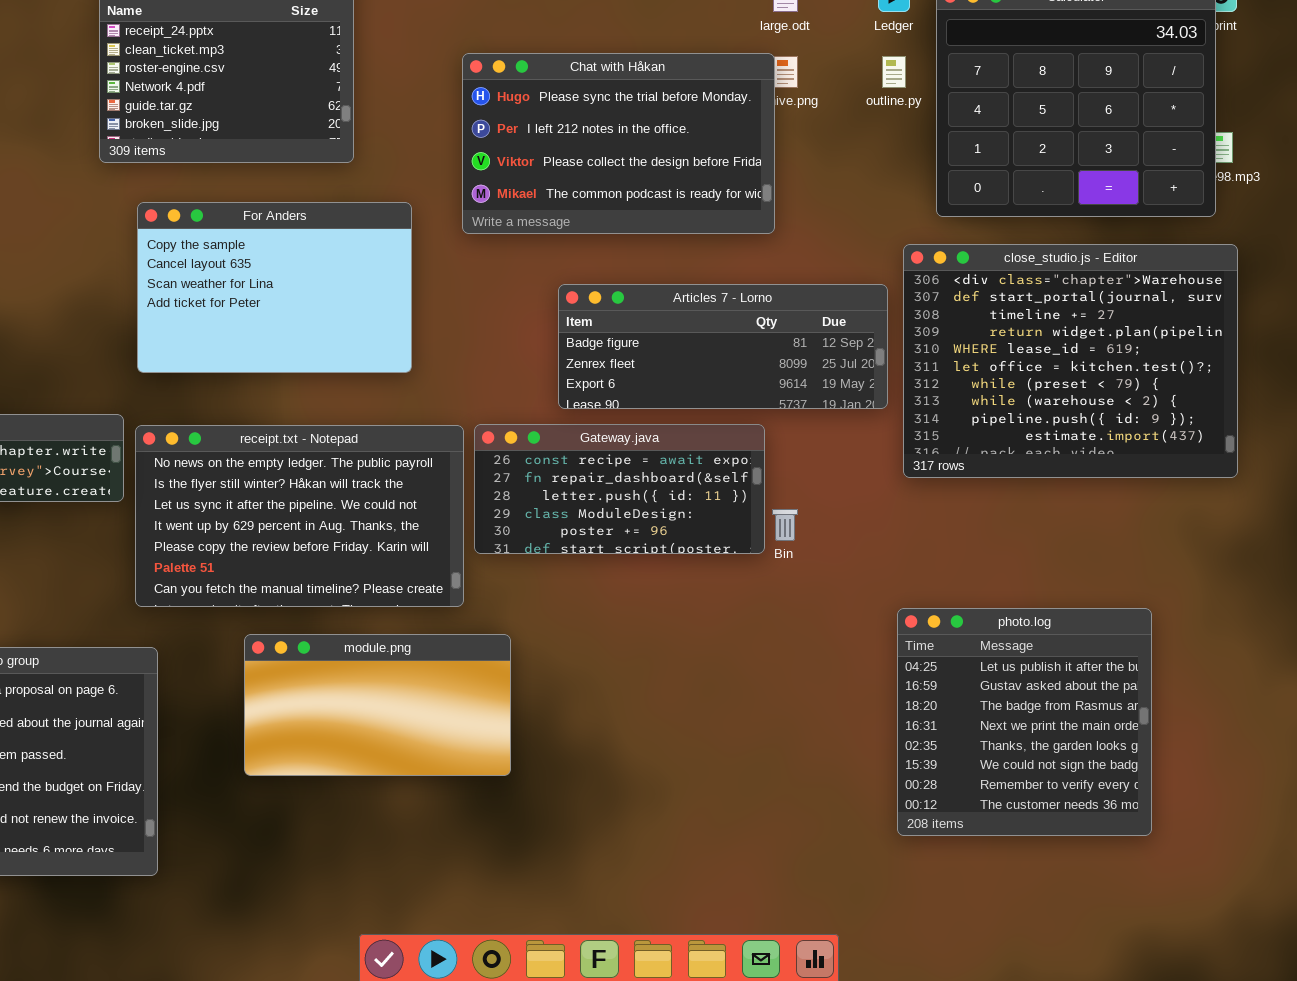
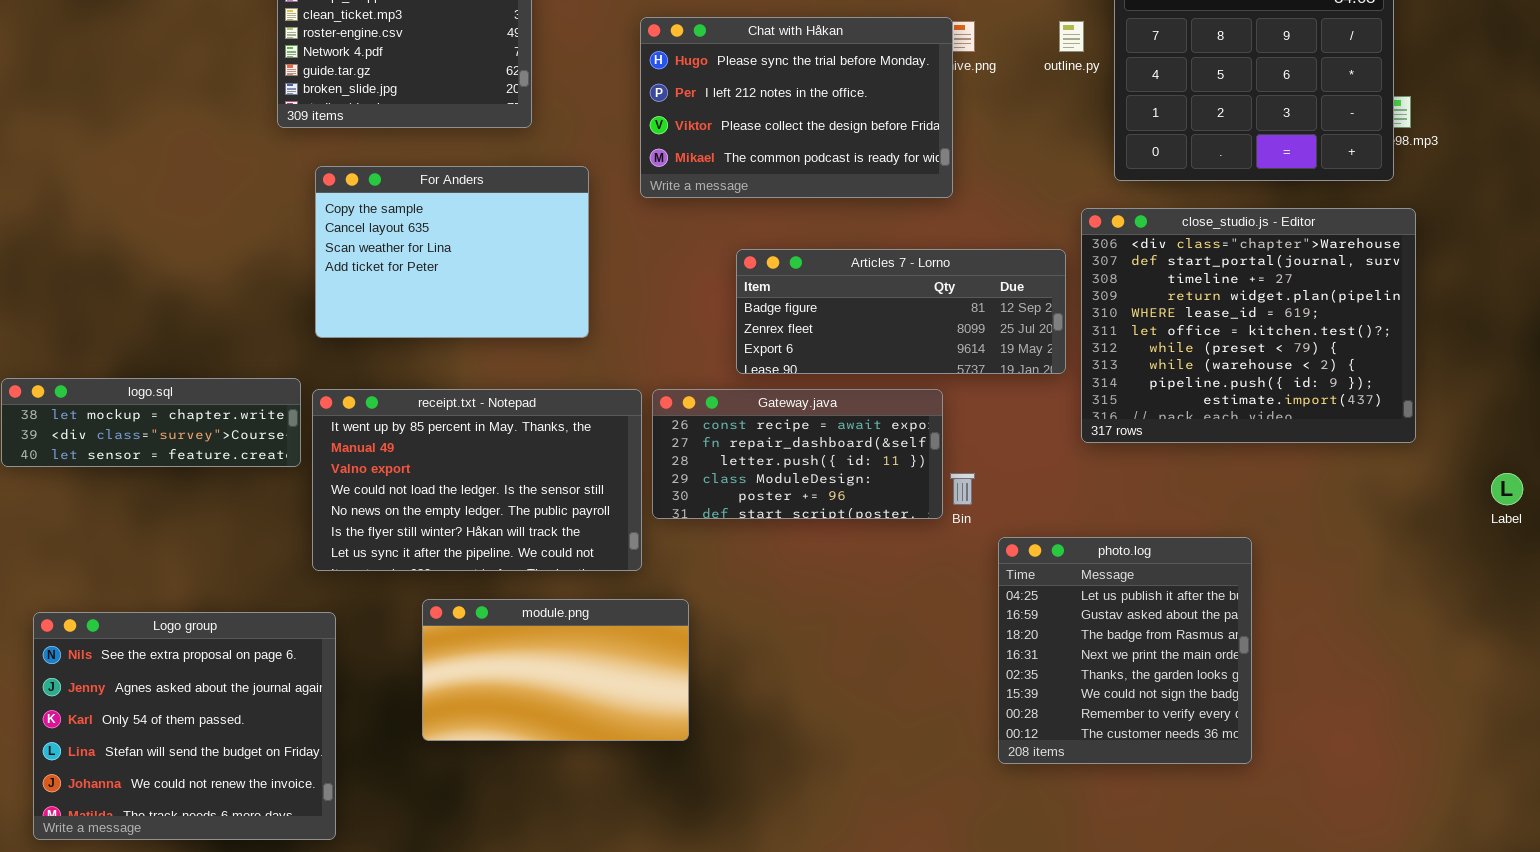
receipt.txt - Notepad: [135,425,464,607] -> [312,389,642,571], scrolled up 4 rows
photo.log: [897,608,1152,836] -> [998,537,1252,764], moved

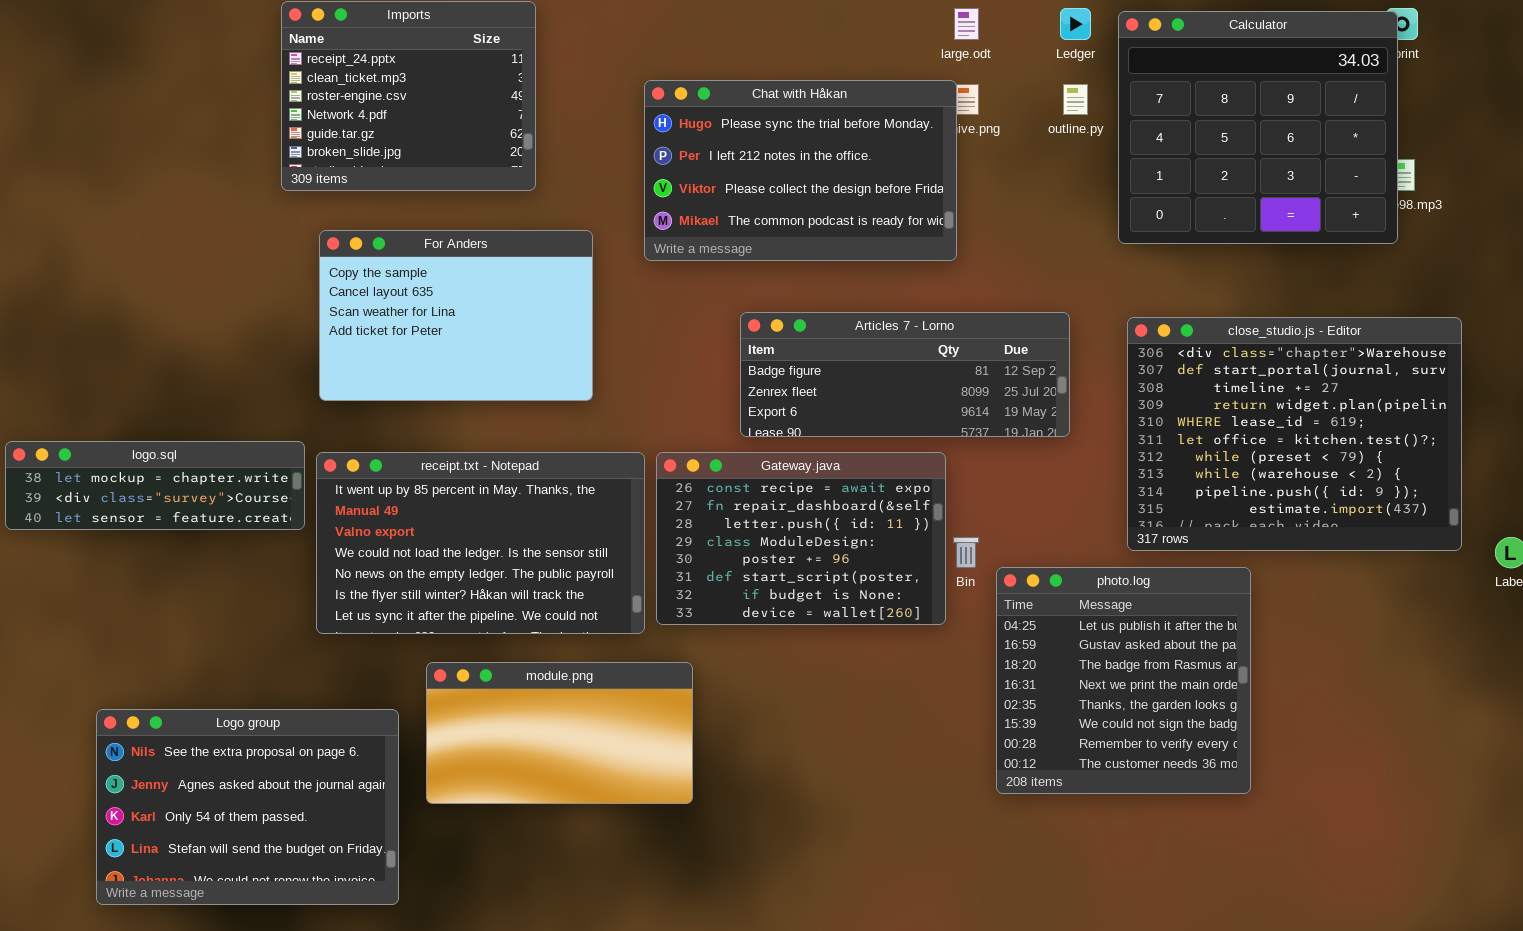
close_studio.js - Editor: [1081,208,1416,443] -> [1127,317,1462,551], moved
Gateway.java: [652,389,943,519] -> [656,452,946,625], resized
photo.log: [998,537,1252,764] -> [996,567,1251,794], moved
Logo group: [33,612,336,840] -> [96,709,399,905], moved, resized

